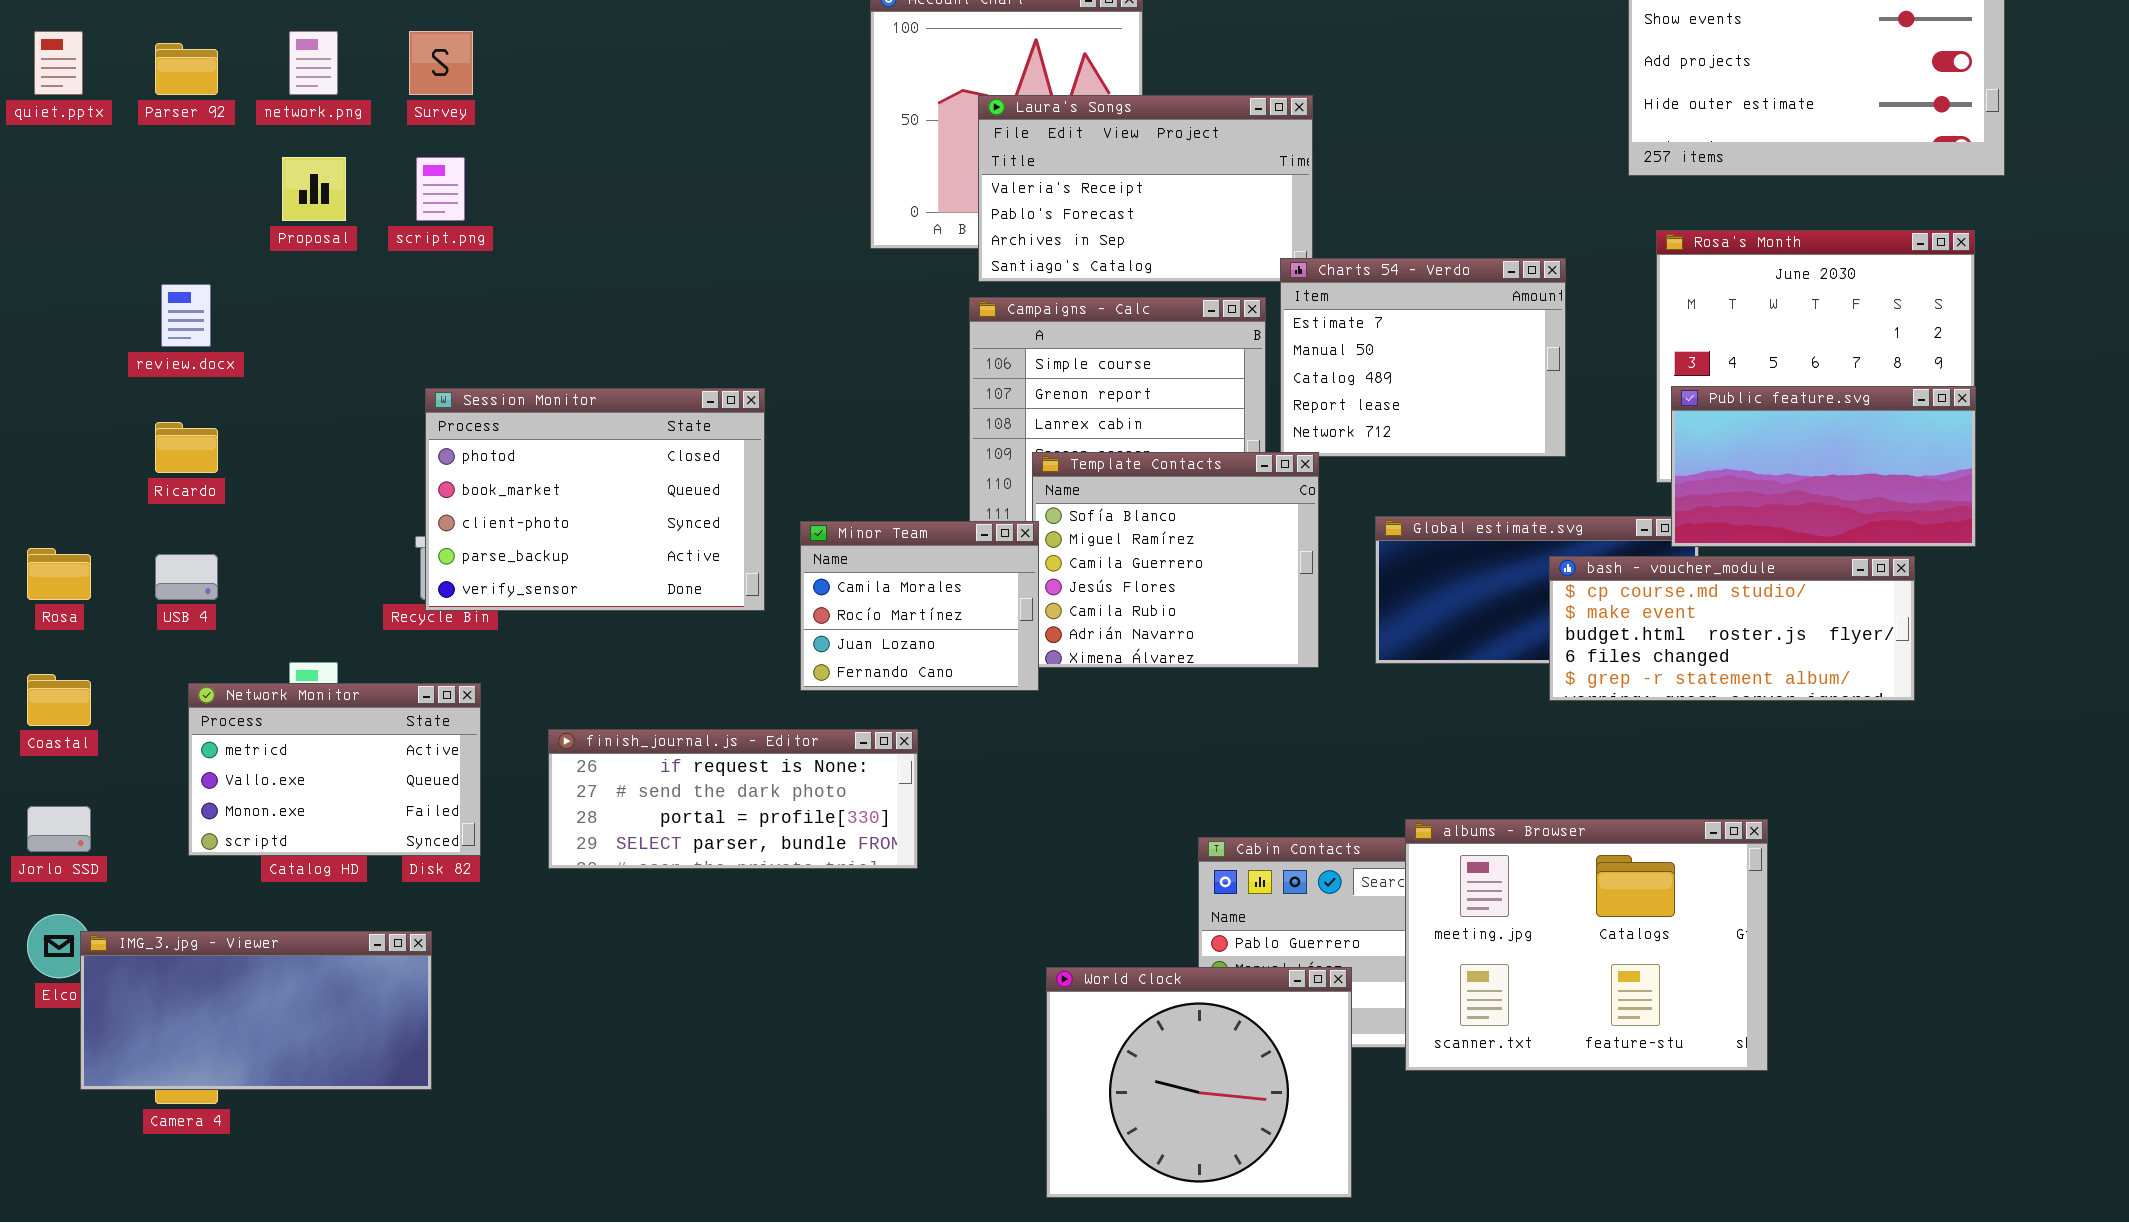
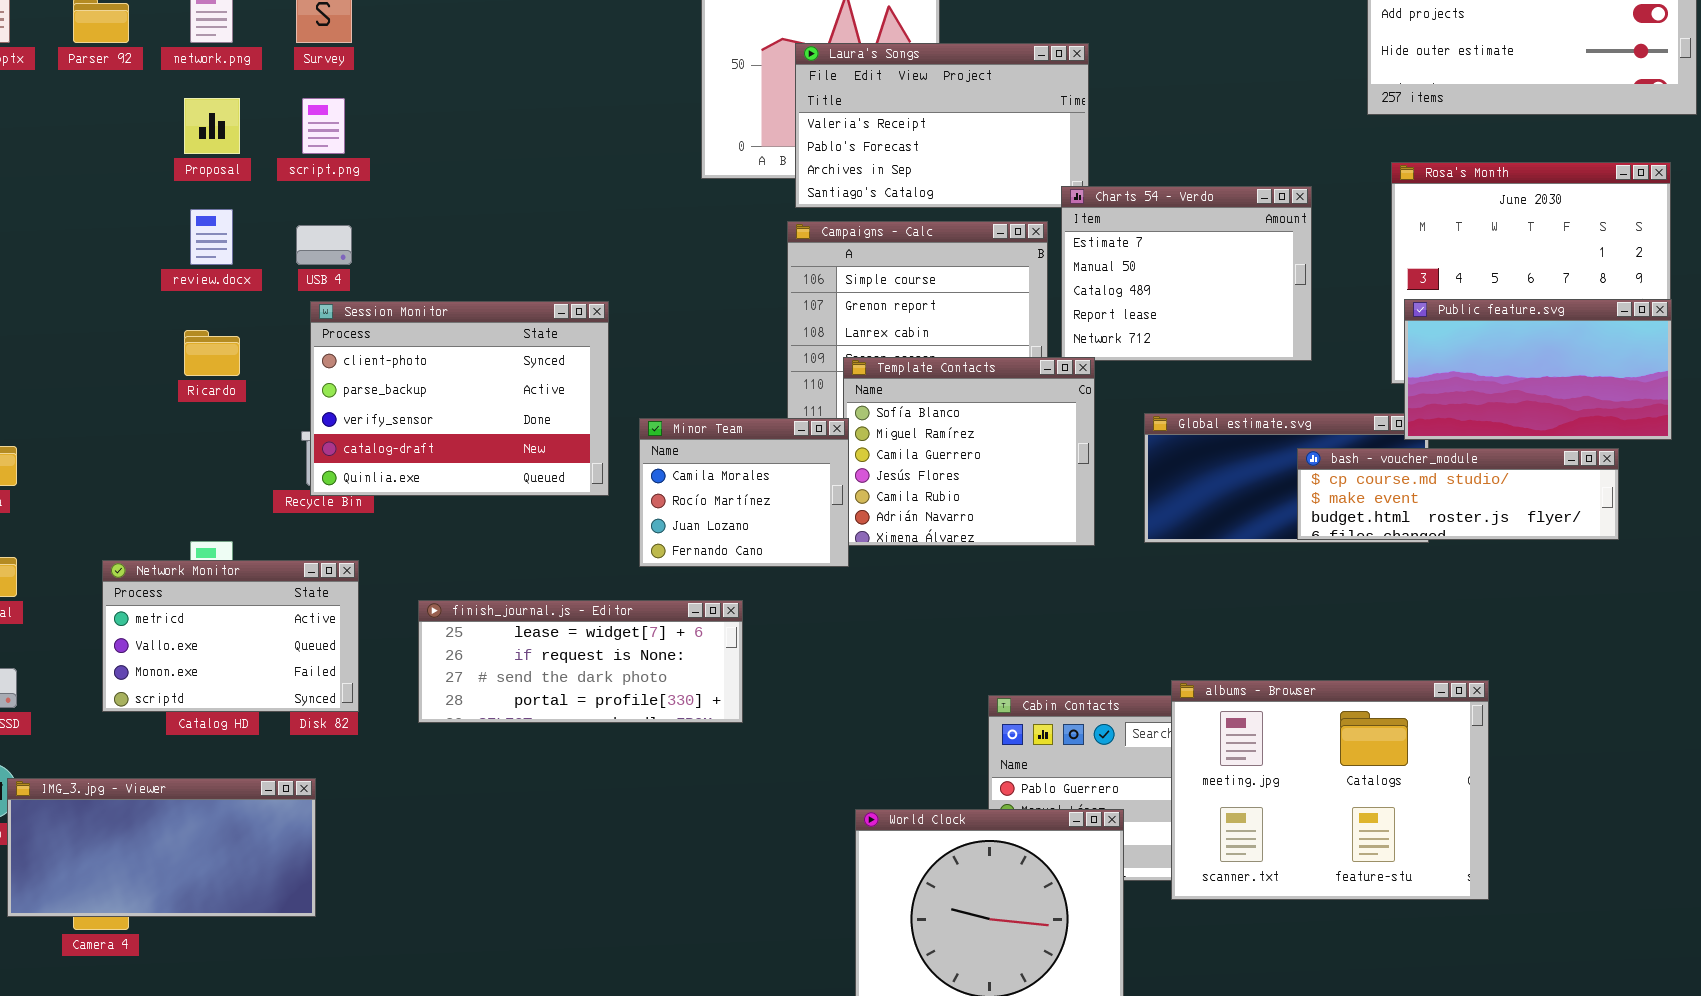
review.docx: [161,284,211,347] -> [190,209,233,265], moved
Session Monitor: [425,388,765,611] -> [310,301,609,496], scrolled down 2 rows
Ricardo: [155,422,218,473] -> [184,330,240,376], moved
USB 4: [155,554,218,600] -> [296,225,352,265], moved
bash - voucher_module: [1549,556,1915,701] -> [1297,448,1619,540], resized
finish_journal.js - Editor: [548,729,918,869] -> [418,600,743,723], scrolled up 1 row

